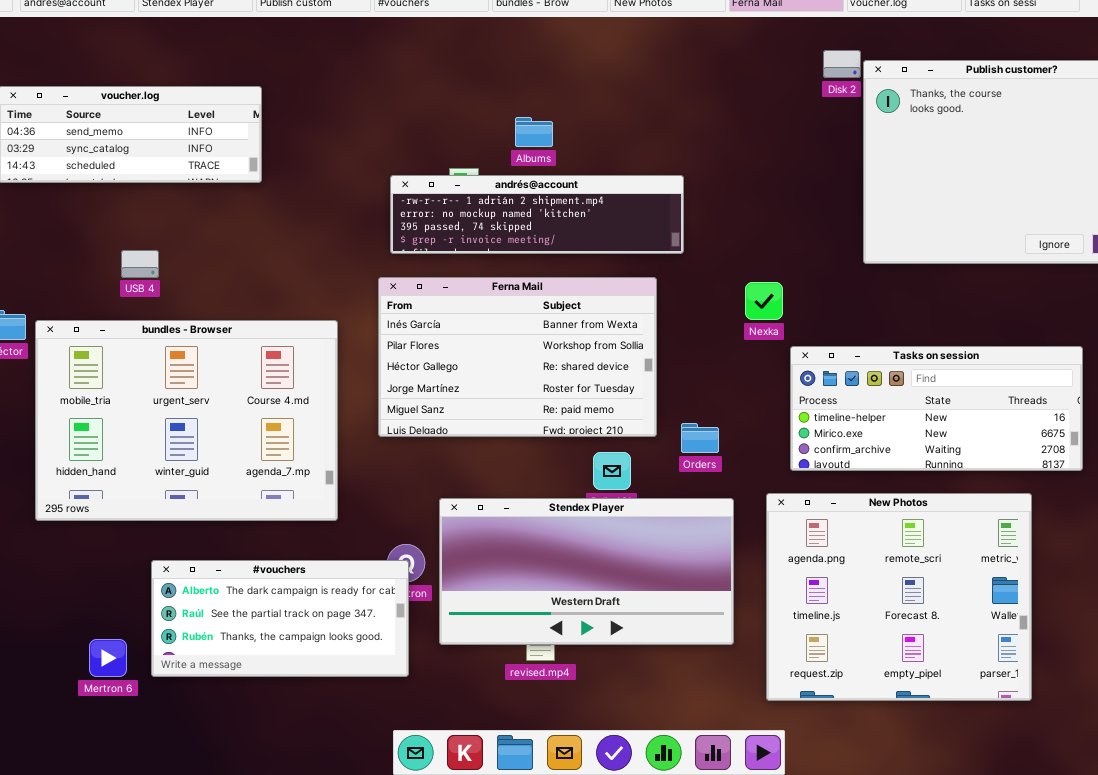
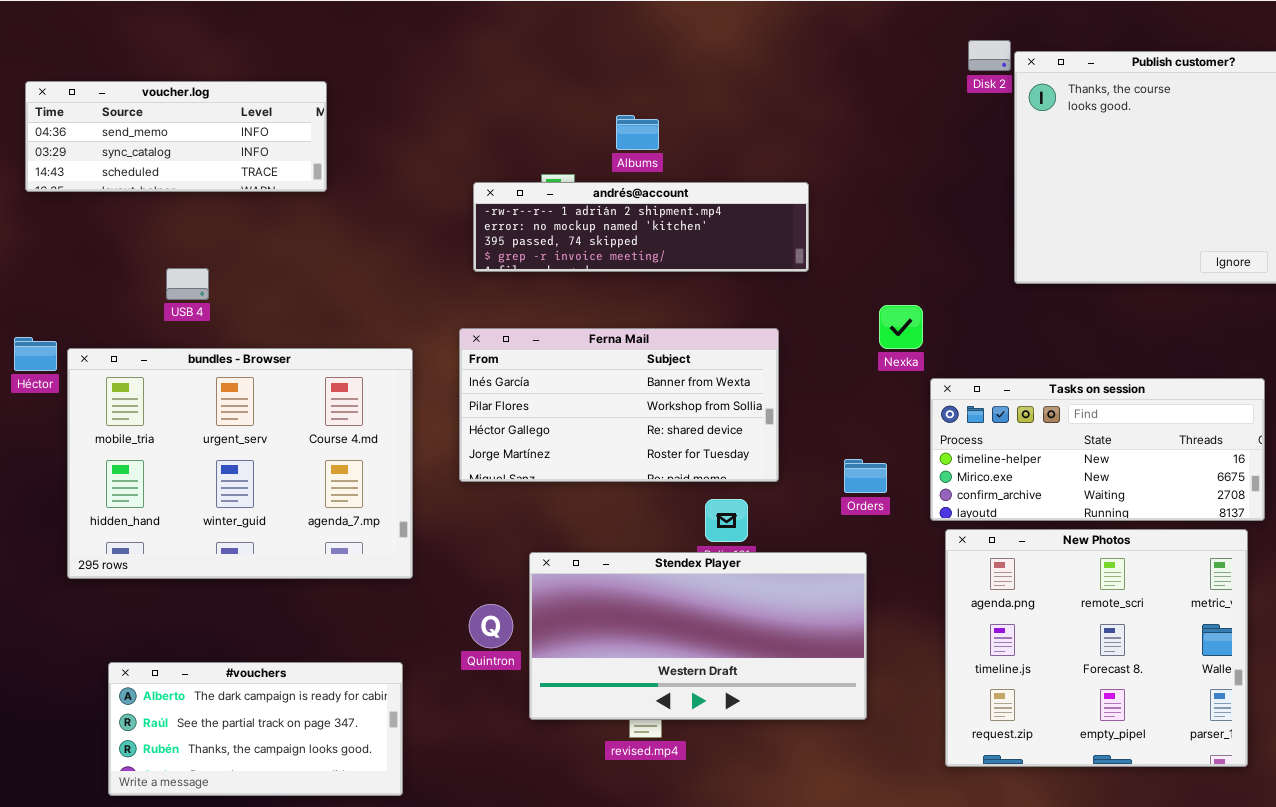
Ferna Mail: [378,277,657,437] -> [459,328,779,482], resized
Orders: [681,423,719,453] -> [844,459,887,493], moved
New Photos: [766,493,1032,701] -> [945,529,1248,767], moved
#vouchers: [151,560,409,677] -> [108,662,403,796], moved

